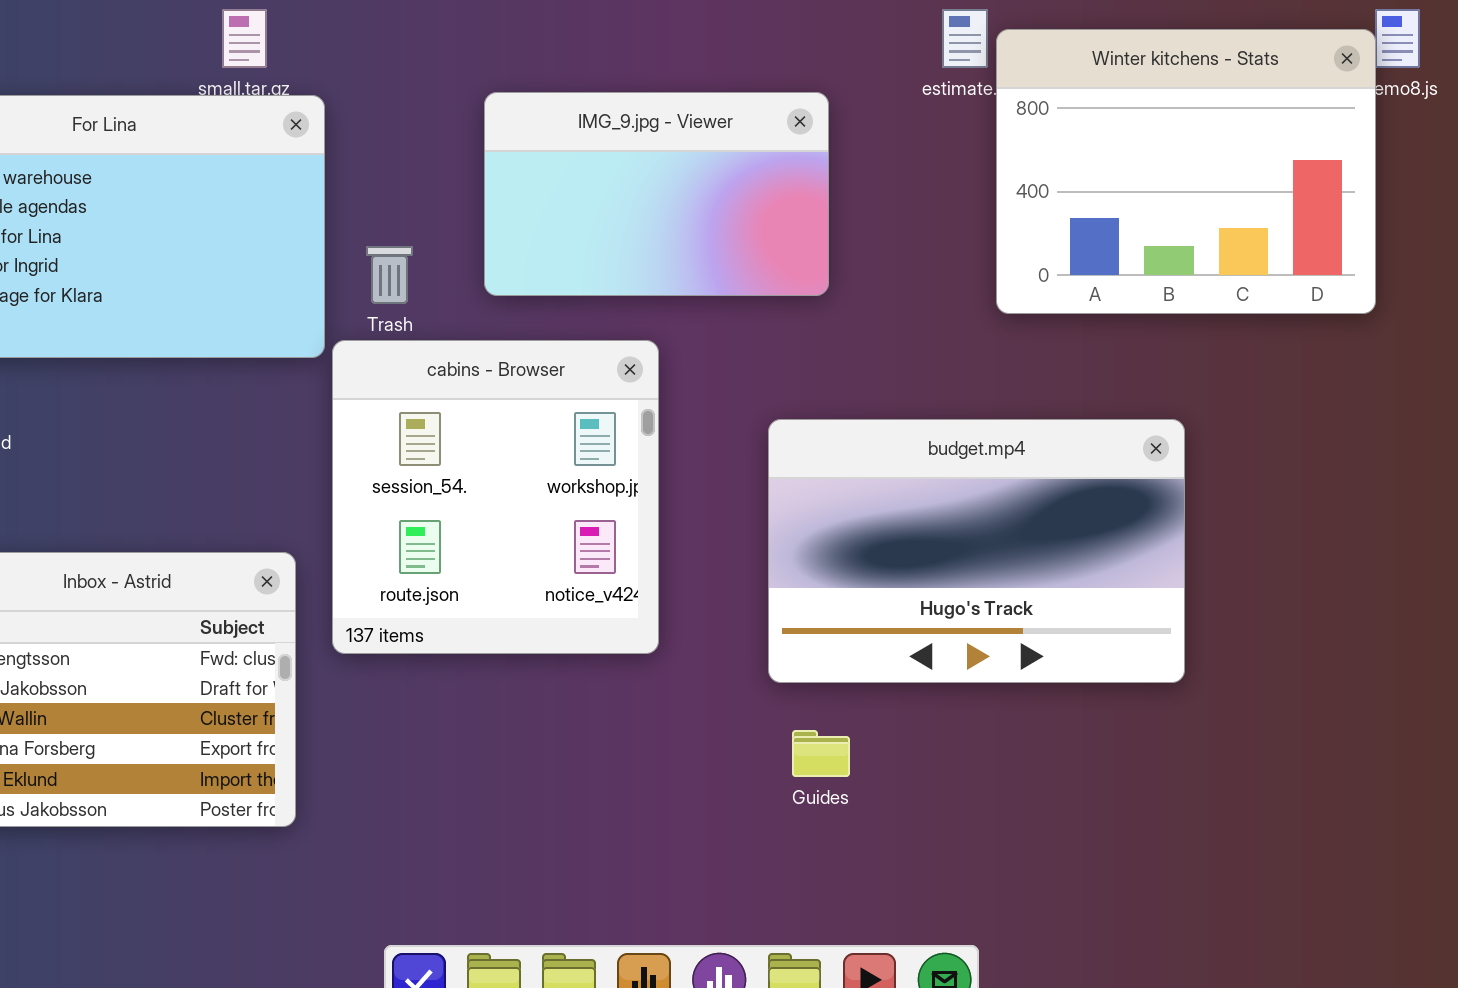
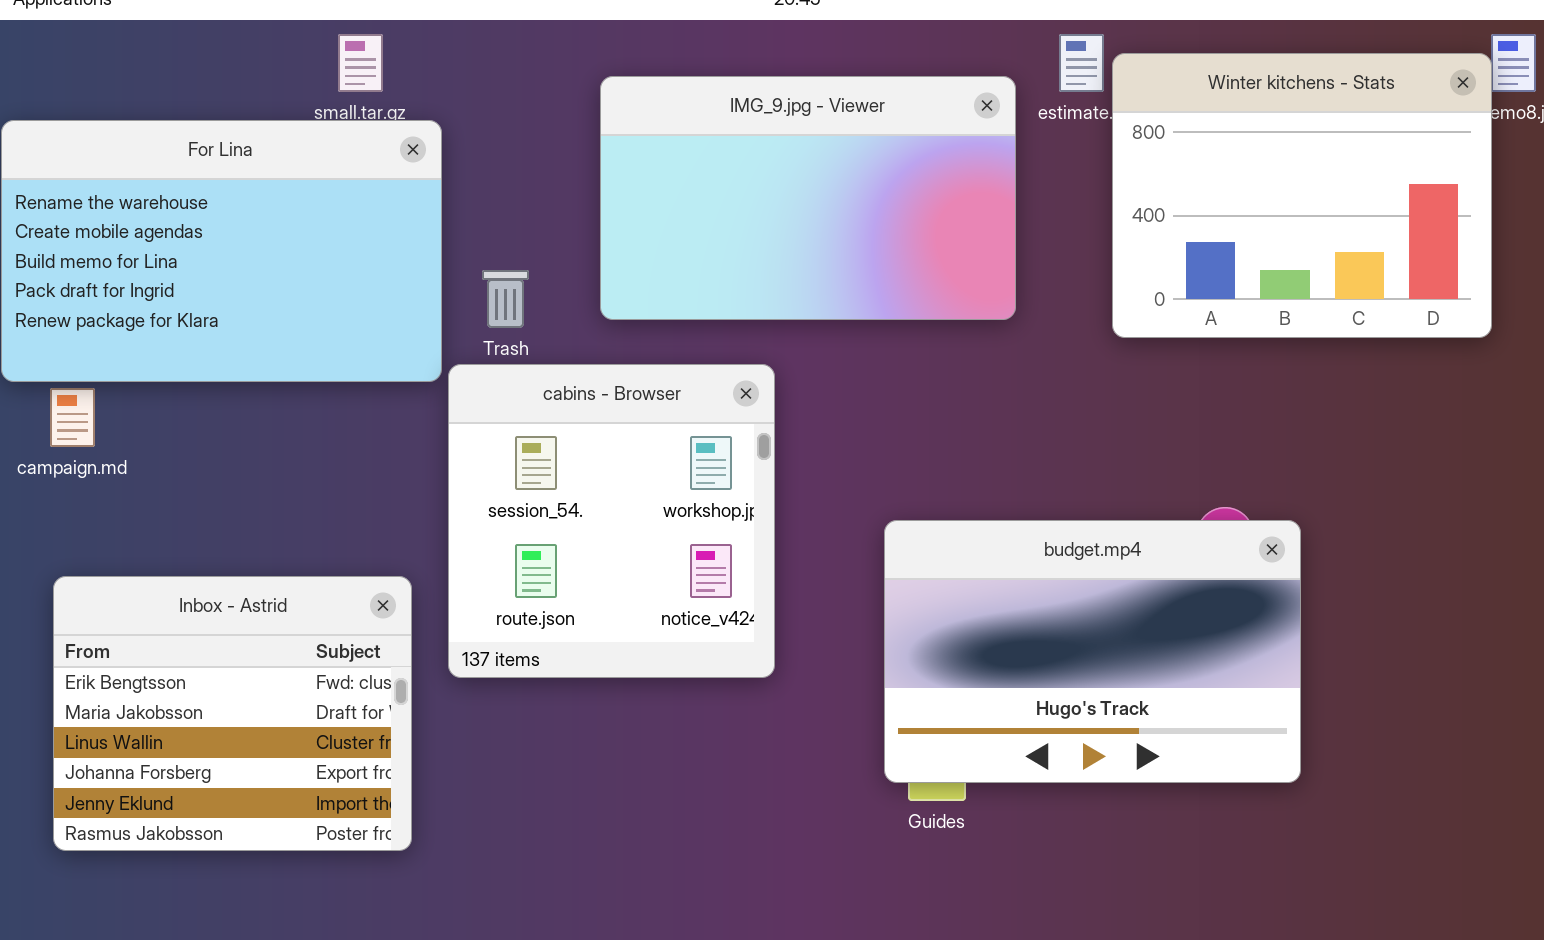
IMG_9.jpg - Viewer: [484,92,829,296] -> [600,76,1016,320], resized
budget.mp4: [768,419,1185,683] -> [884,520,1301,783], moved

